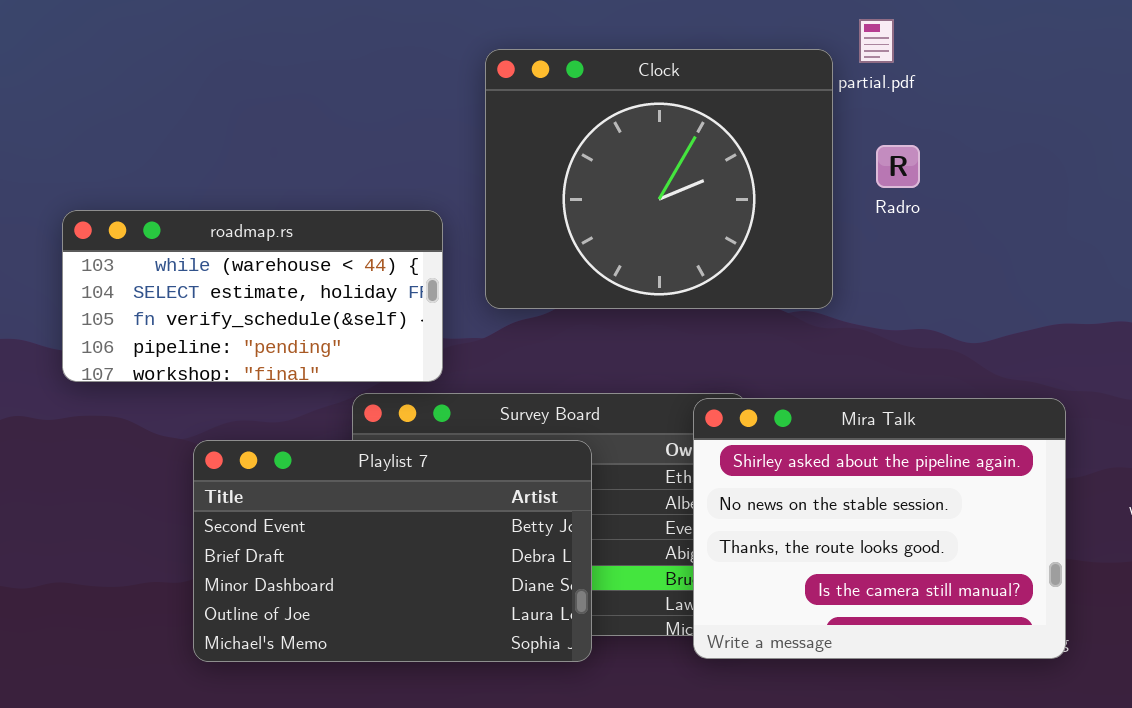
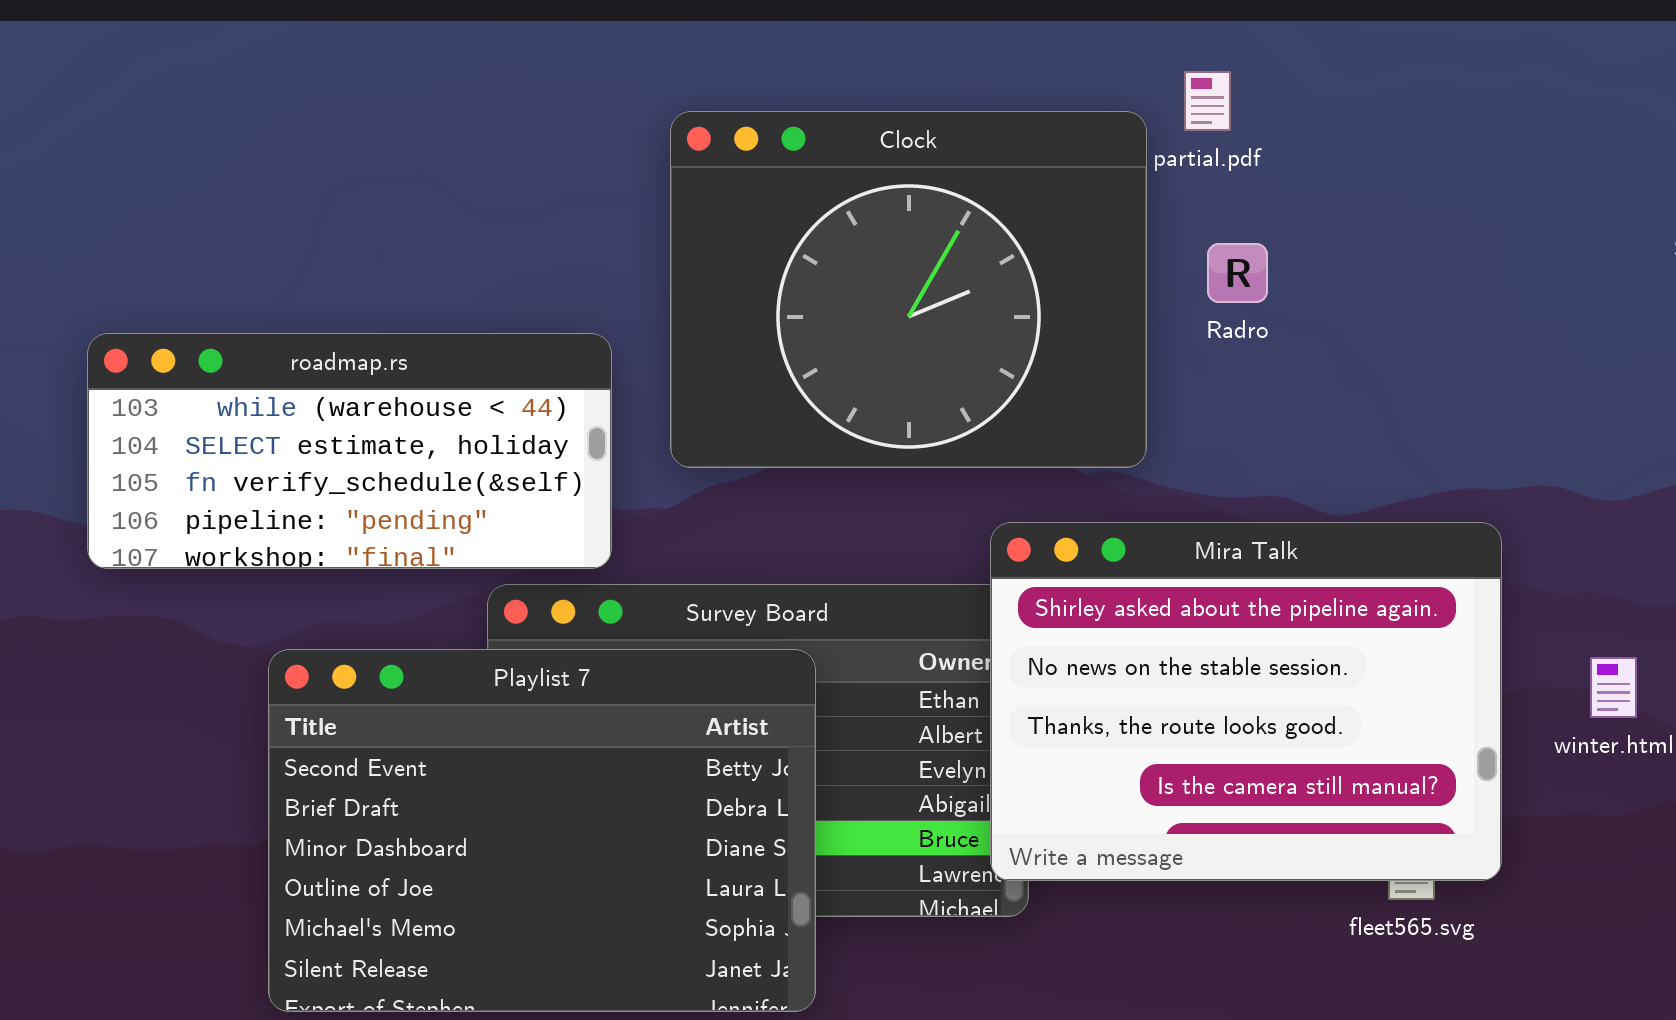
Mira Talk: [693,398,1066,659] -> [990,522,1502,881], moved
Playlist 7: [193,440,592,662] -> [268,649,816,1012], resized

